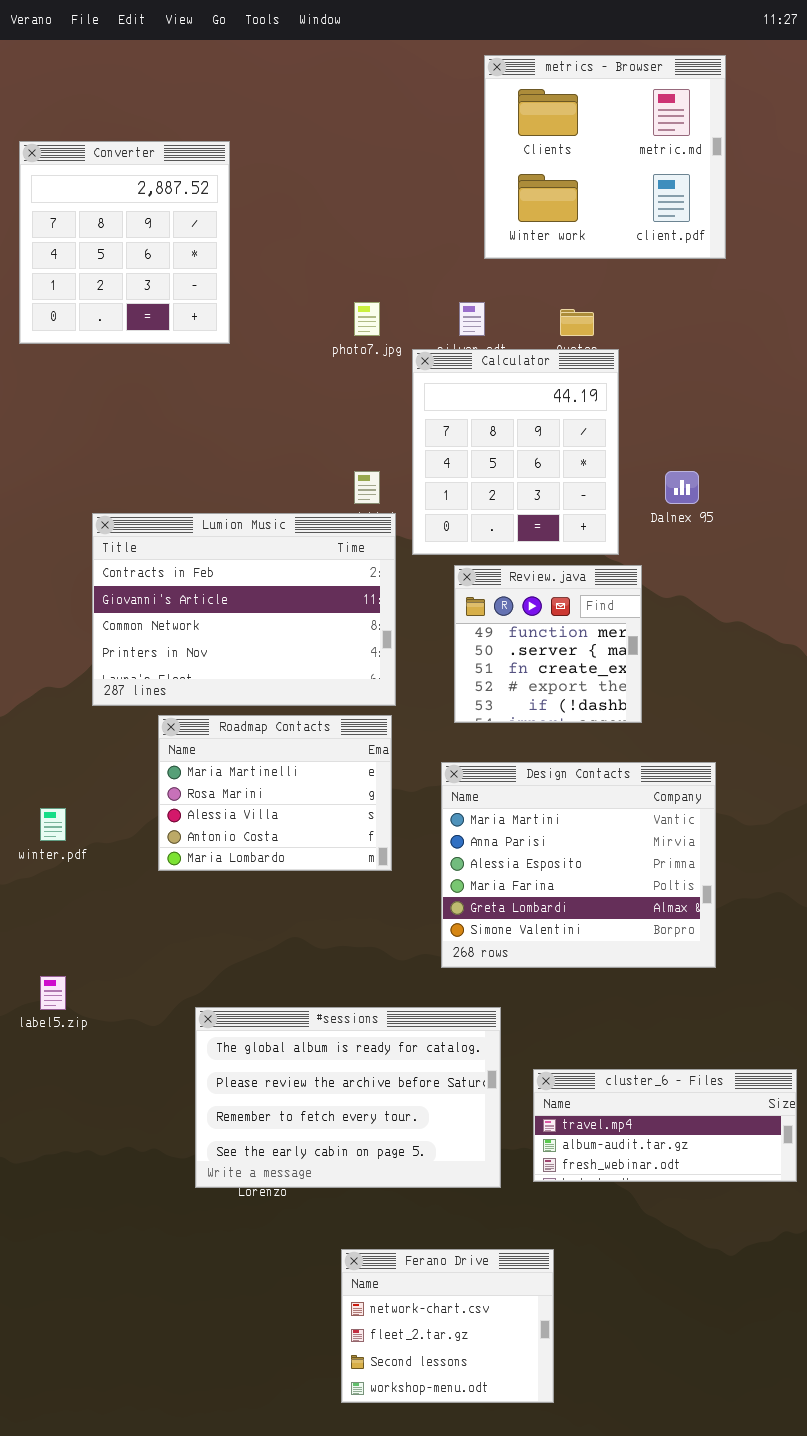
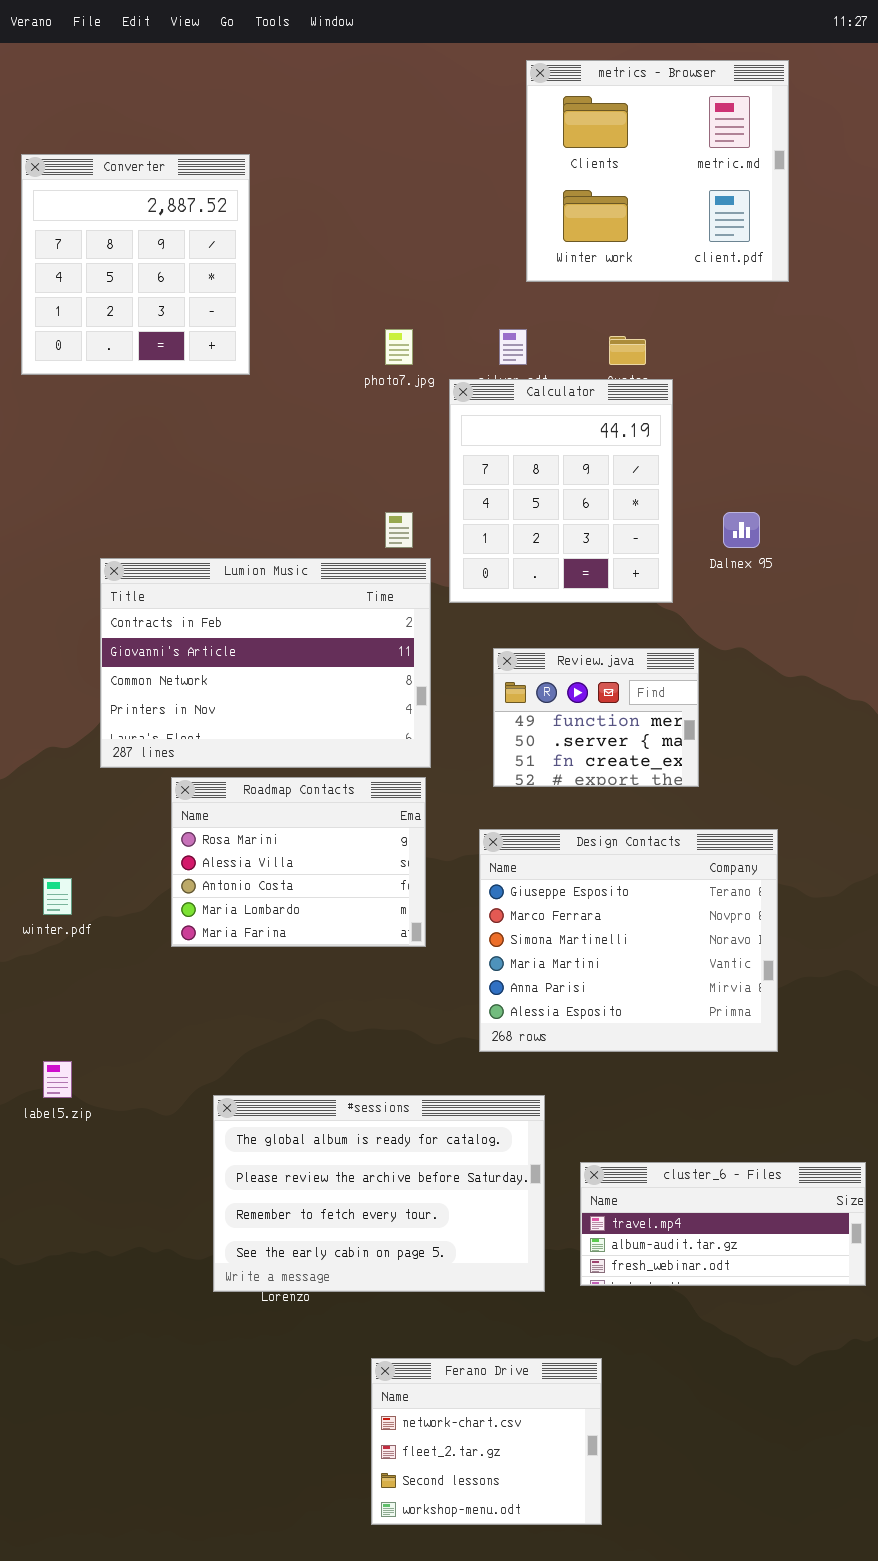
Review.java: [454,565,642,723] -> [493,648,699,787], resized
Roadmap Contacts: [158,715,392,871] -> [171,777,426,947], scrolled down 1 row
Design Contacts: [441,762,716,968] -> [479,829,778,1052], scrolled up 3 rows

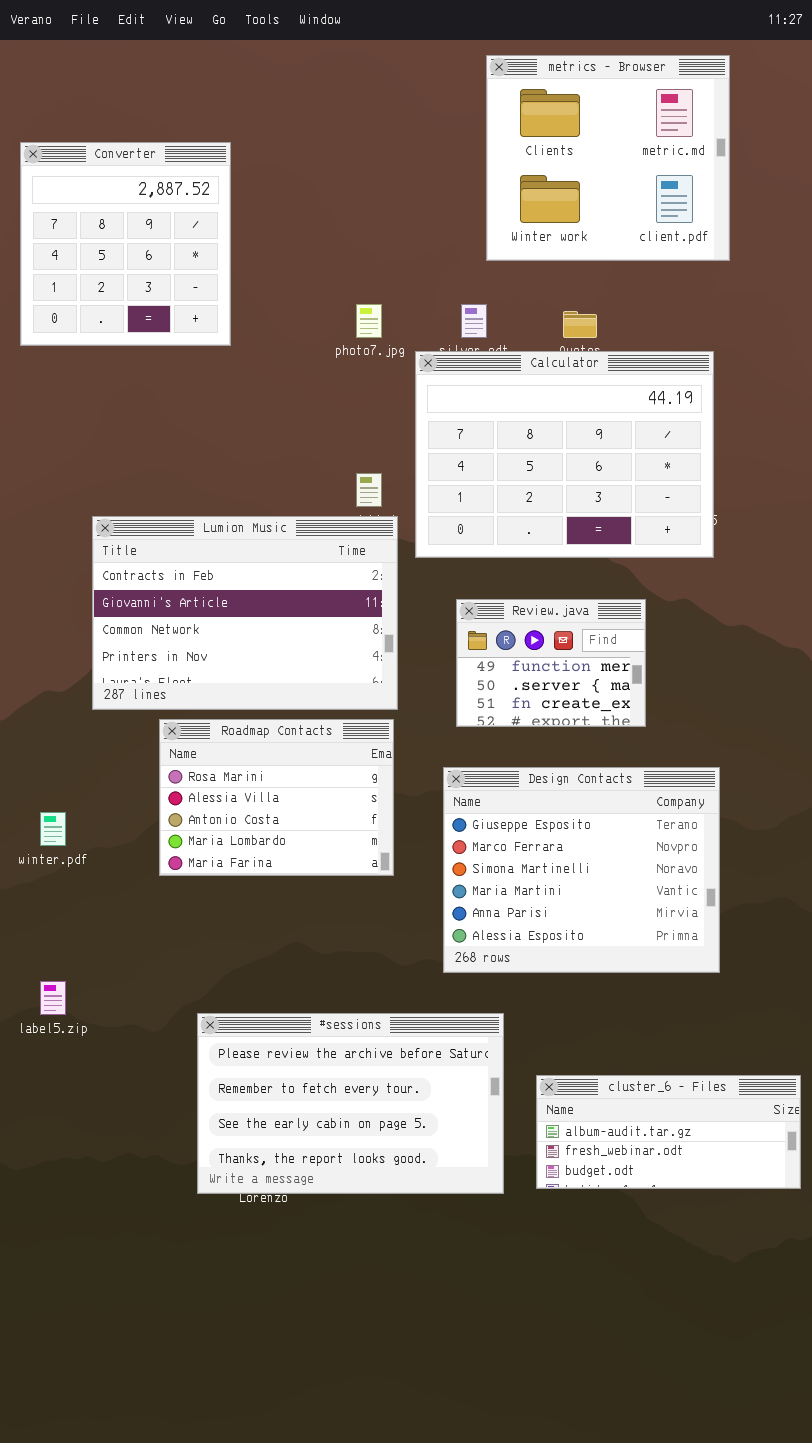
Calculator: [449,379,673,603] -> [415,351,714,558], resized
#sessions: [213,1095,545,1292] -> [197,1013,504,1194], scrolled down 1 row
cluster_6 - Files: [580,1162,866,1286] -> [536,1075,801,1189], scrolled down 1 row
Ferano Drive: [371,1358,602,1525] -> none, closed

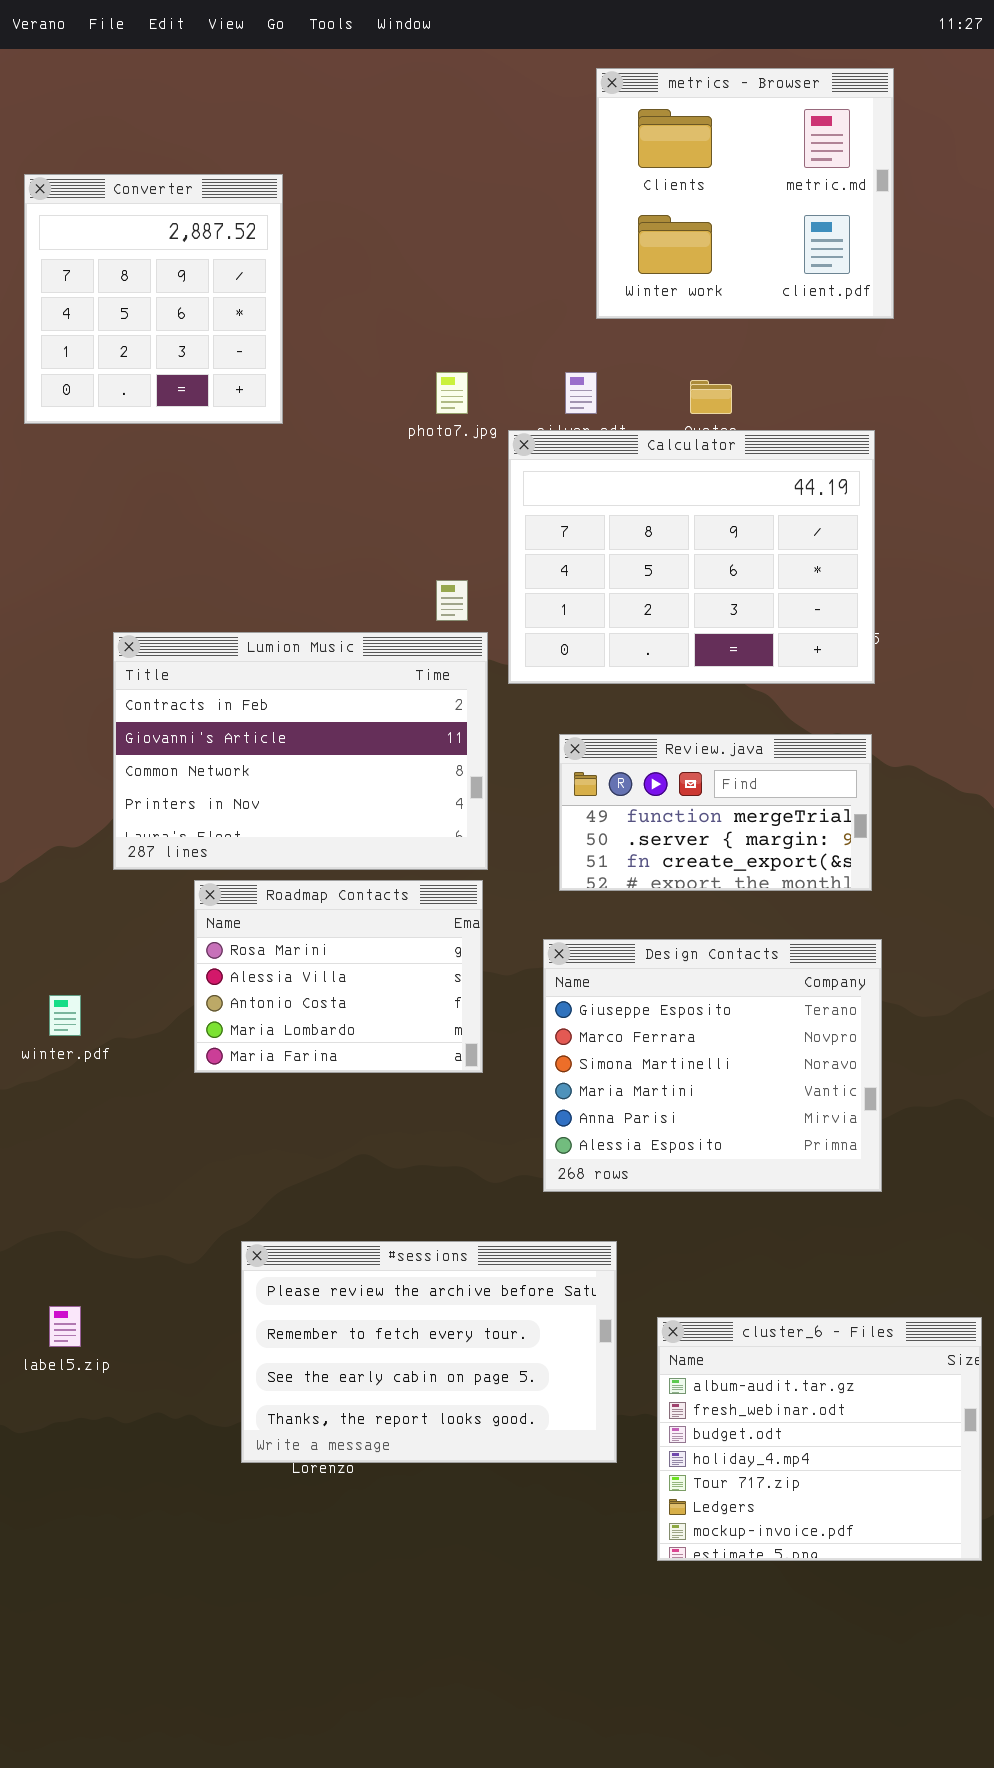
Review.java: [456,599,646,727] -> [559,734,872,891], resized
label5.zip: [40,981,66,1015] -> [49,1306,81,1347], moved
cluster_6 - Files: [536,1075,801,1189] -> [657,1317,982,1561], resized

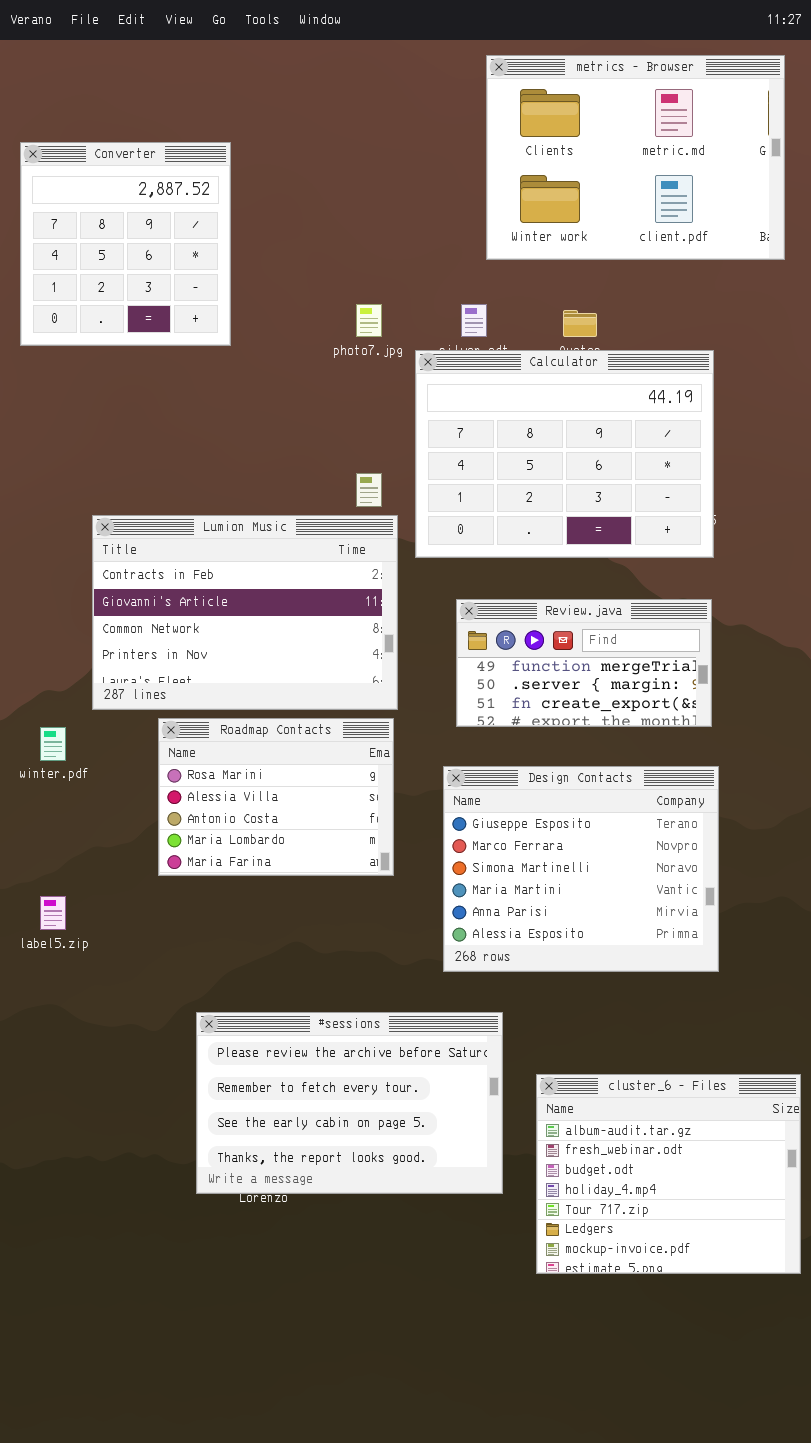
metrics - Browser: [596,68,894,319] -> [486,55,785,260], resized
winter.pdf: [49,995,81,1036] -> [40,727,66,761], moved
label5.zip: [49,1306,81,1347] -> [40,896,66,930], moved

